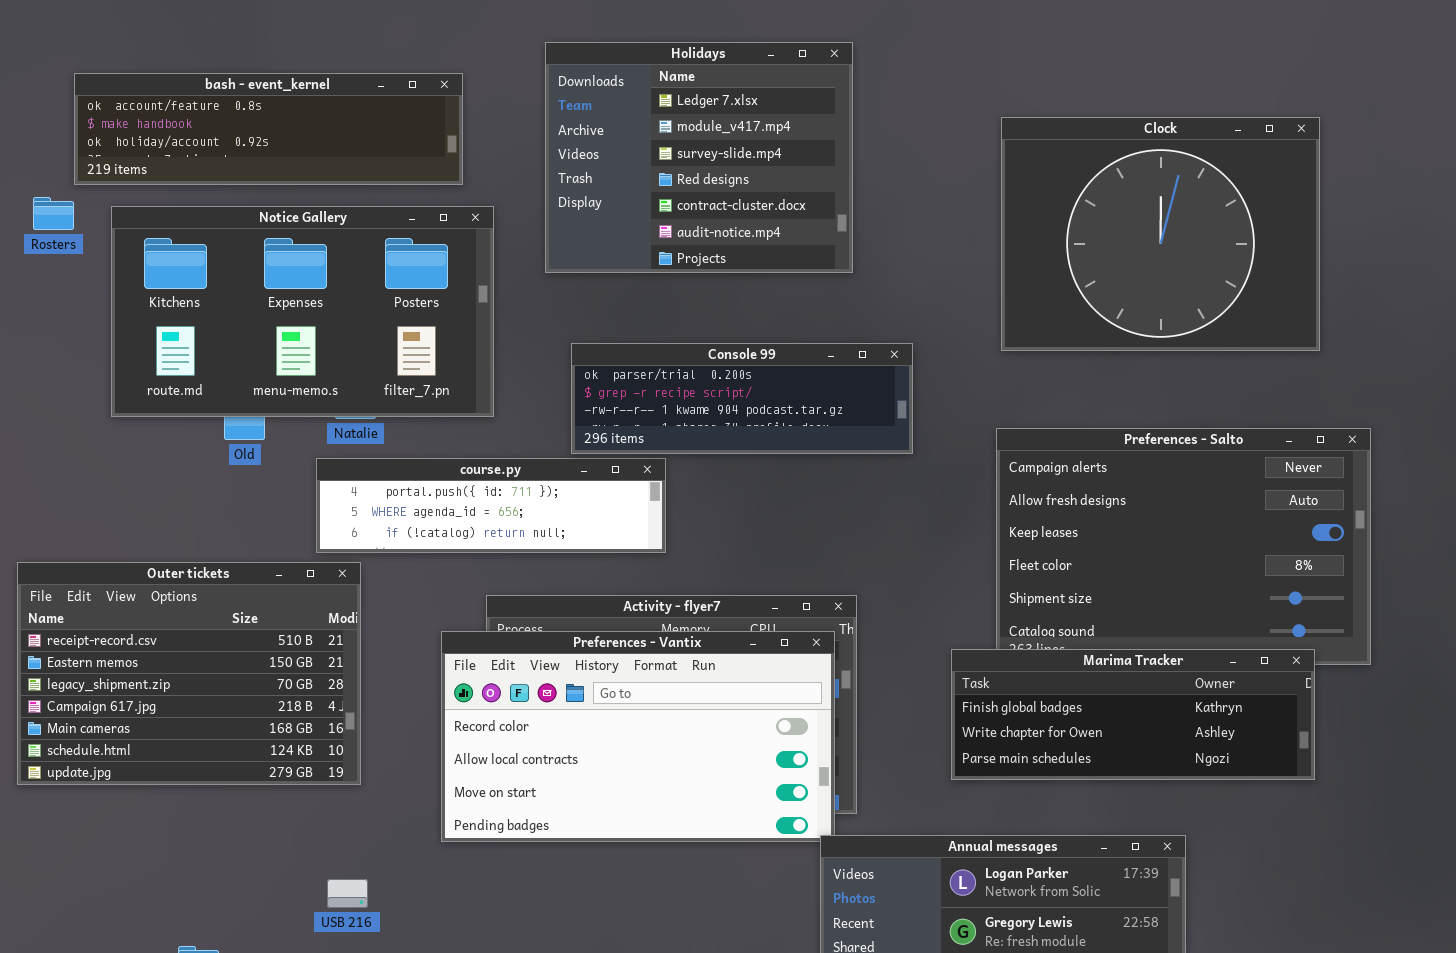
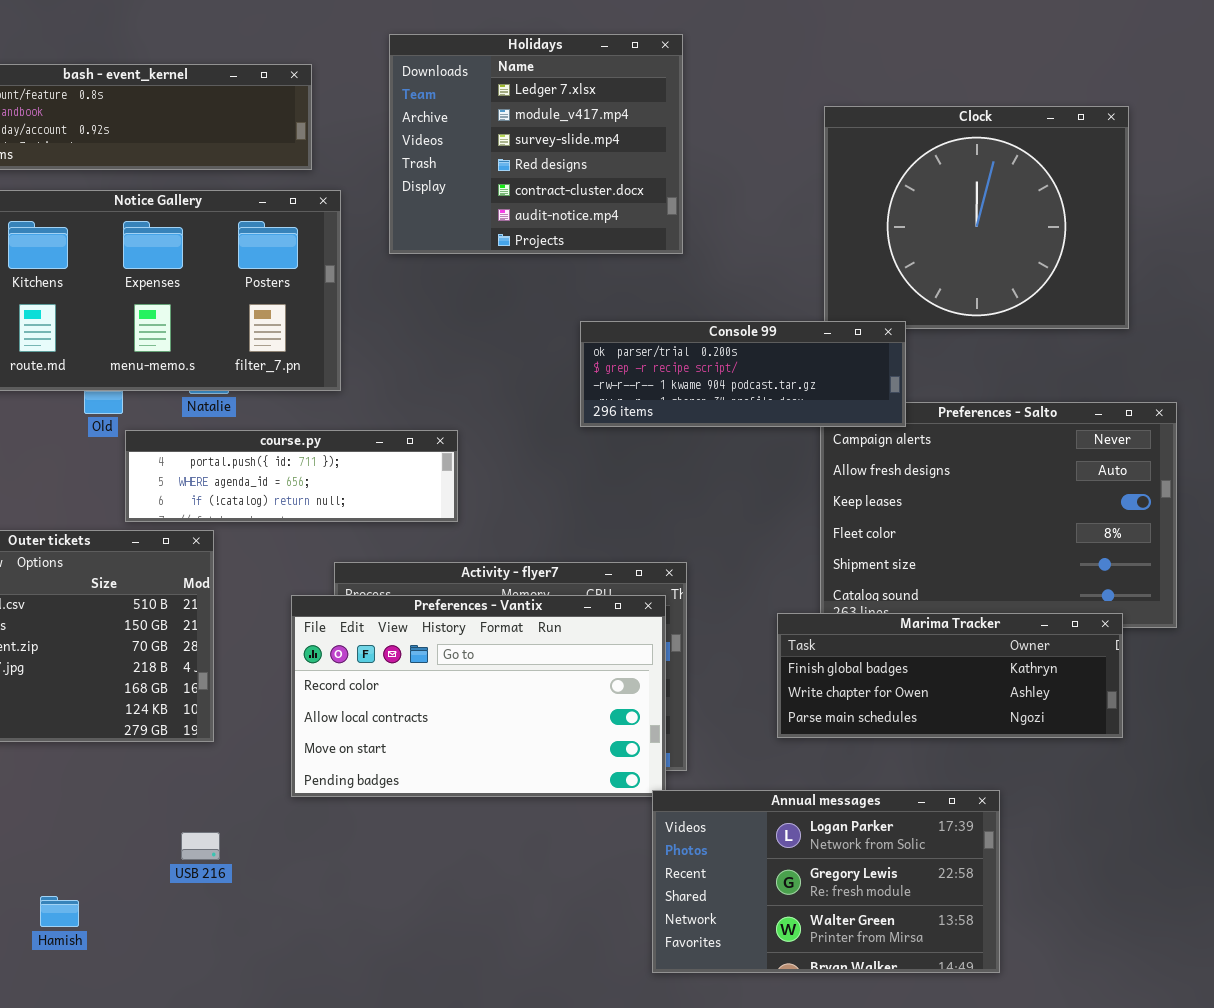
Console 99: [571,343,913,454] -> [580,321,906,427], moved
course.py: [316,458,666,553] -> [125,430,458,522], moved

